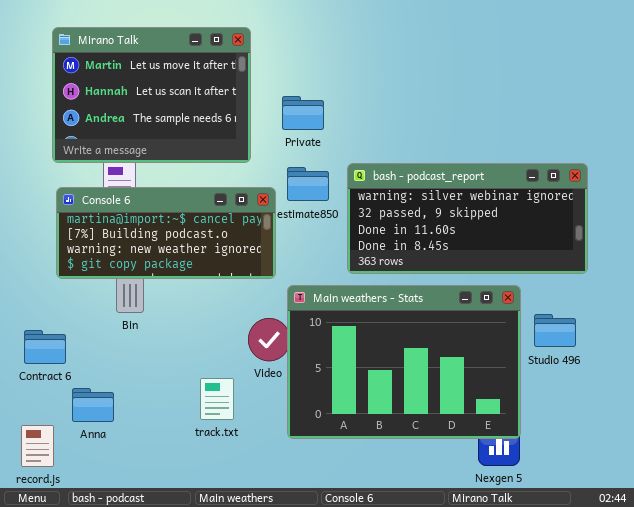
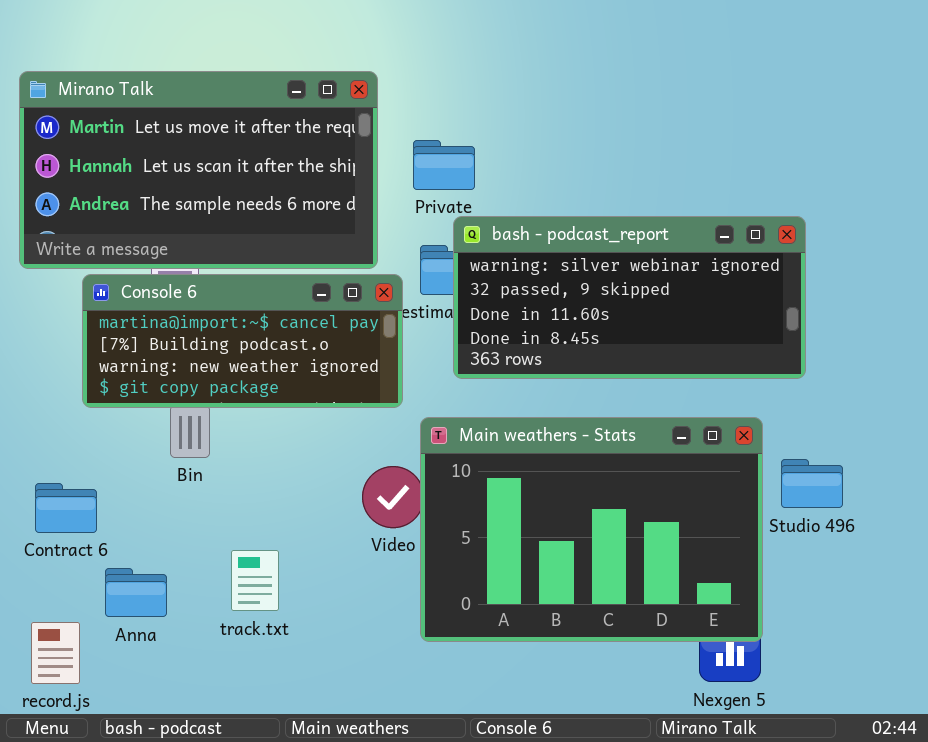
Mirano Talk: [52,27,251,163] -> [19,71,378,269], moved, resized
bash - podcast_report: [347,163,588,274] -> [453,216,806,379], moved
track.txt: [200,378,234,420] -> [231,550,279,611], moved

